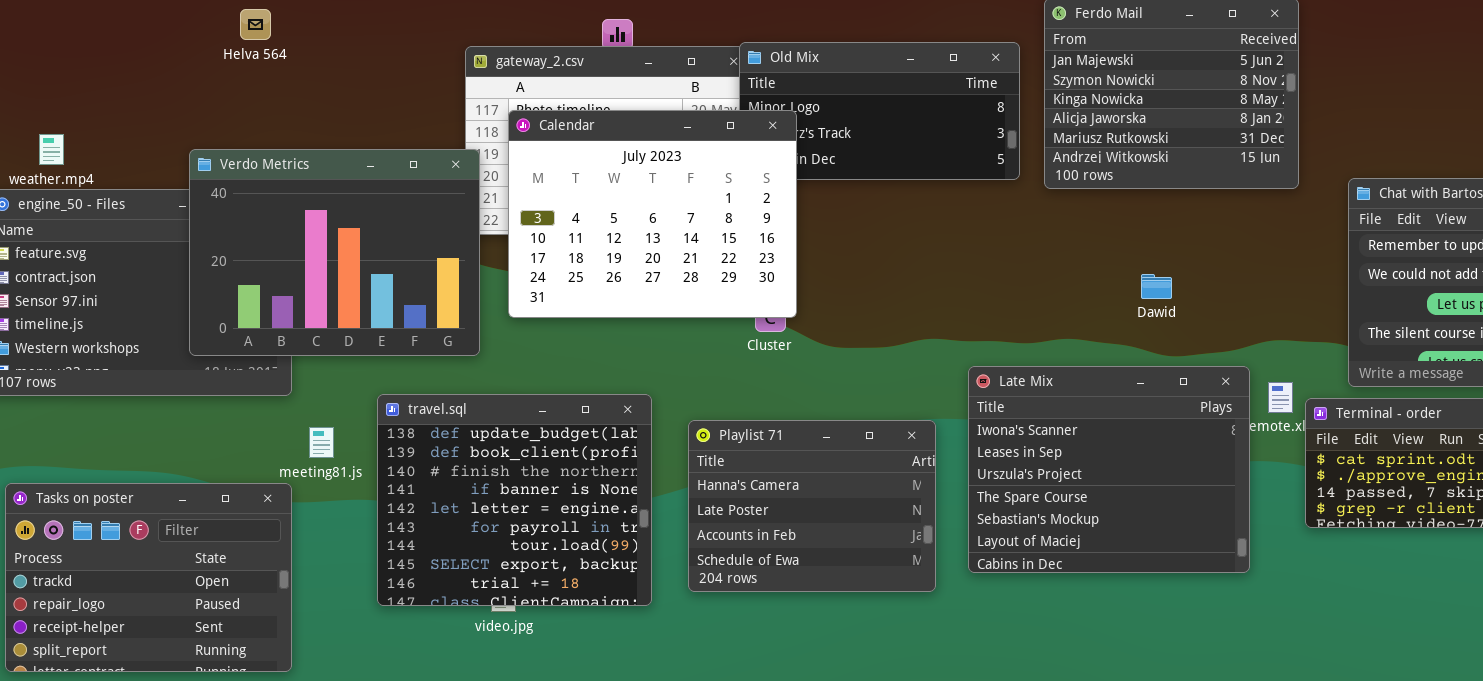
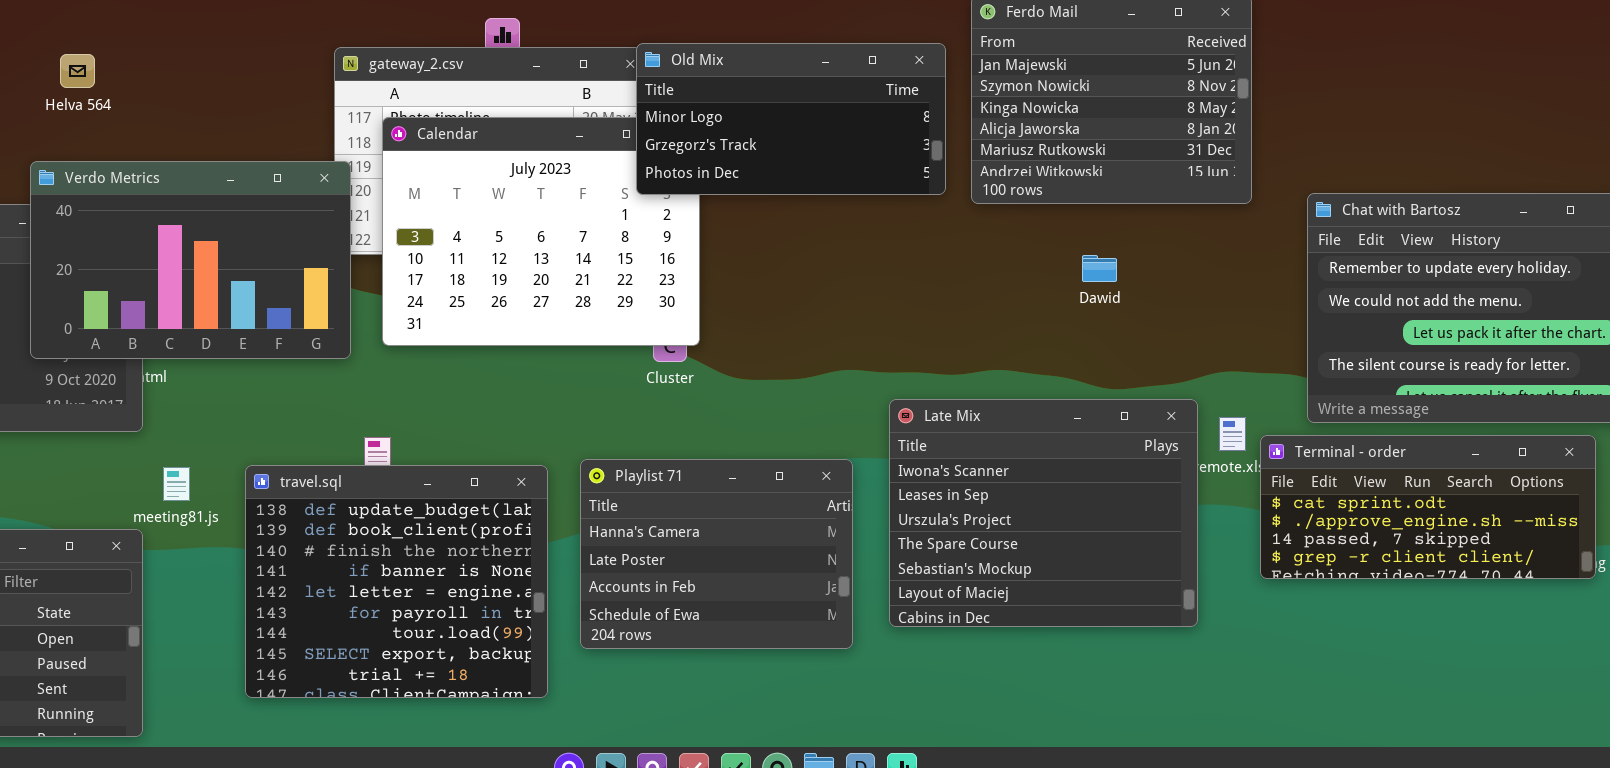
Helva 564: [240,9,271,40] -> [60,54,95,88], moved
Old Mix: [739,42,1020,180] -> [636,43,946,195], raised
Verdo Metrics: [189,149,480,356] -> [30,161,351,359], resized
Dawid: [1141,274,1172,299] -> [1082,255,1117,282], moved
travel.sql: [377,394,652,606] -> [245,465,548,698], moved

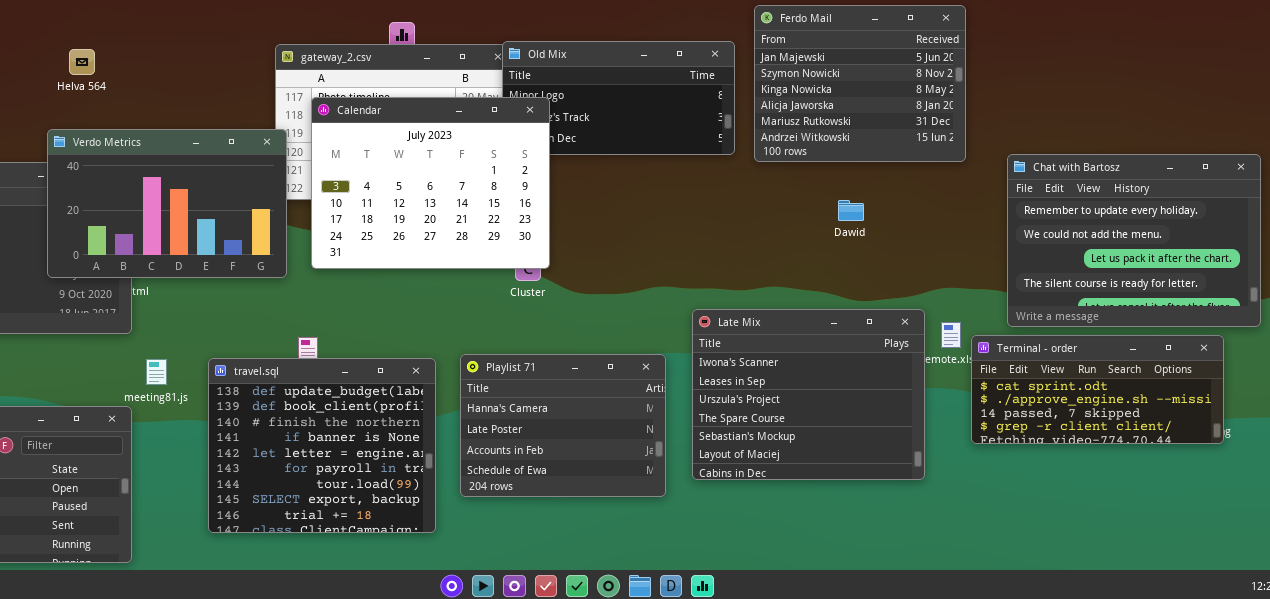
Calendar: [382,117,700,346] -> [311,97,550,269], raised

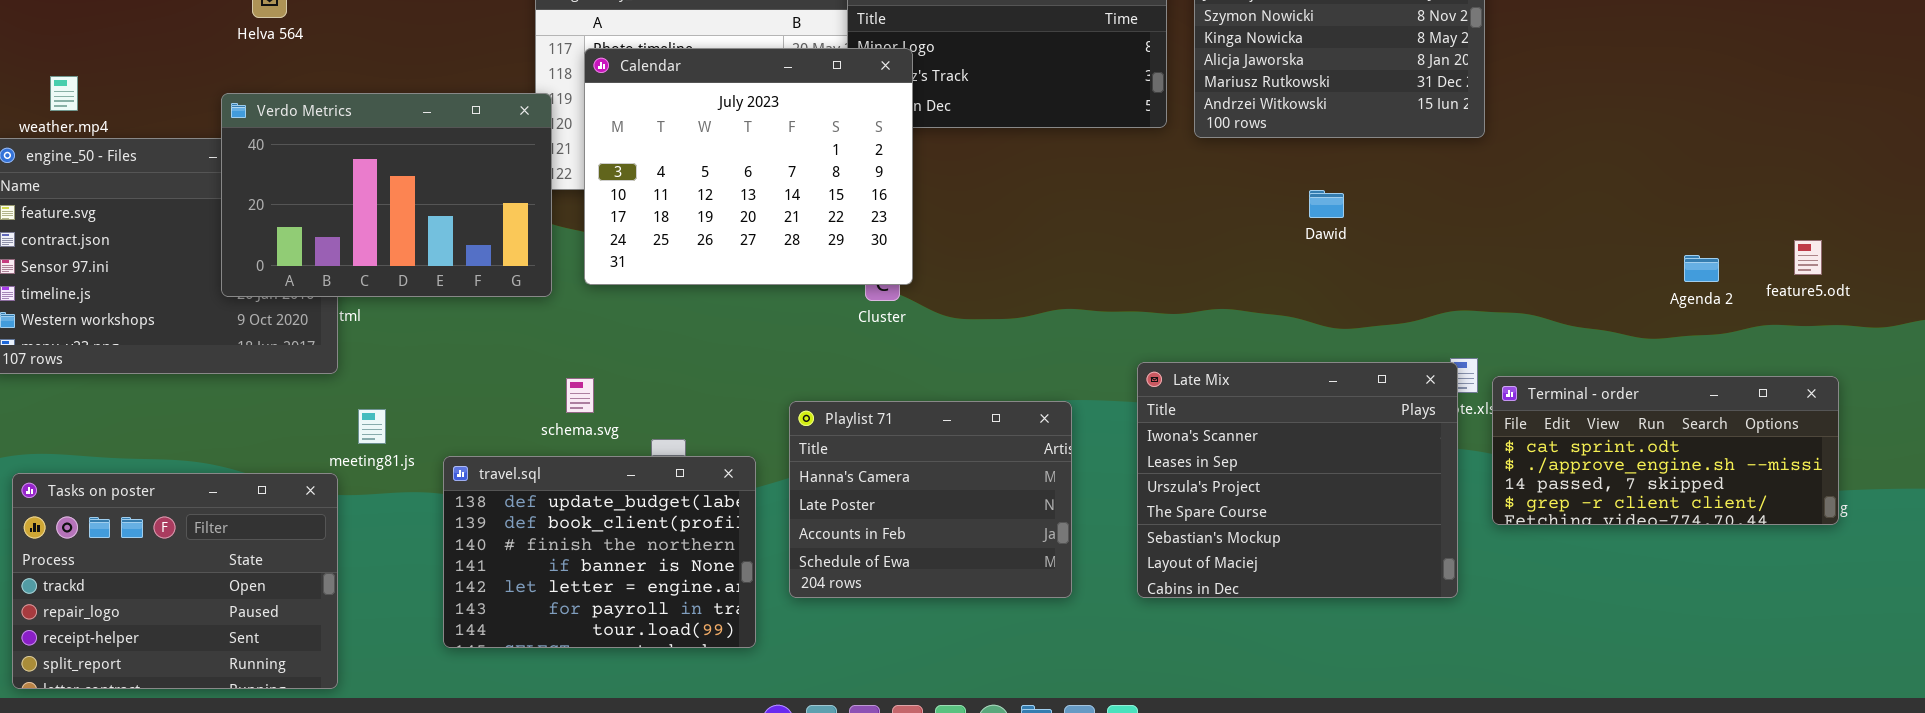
Chat with Bartosz: [1007,154,1261,327] -> none, closed
Late Mix: [692,309,925,480] -> [1137,362,1458,598], moved
travel.sql: [208,358,436,533] -> [443,456,756,648], resized

